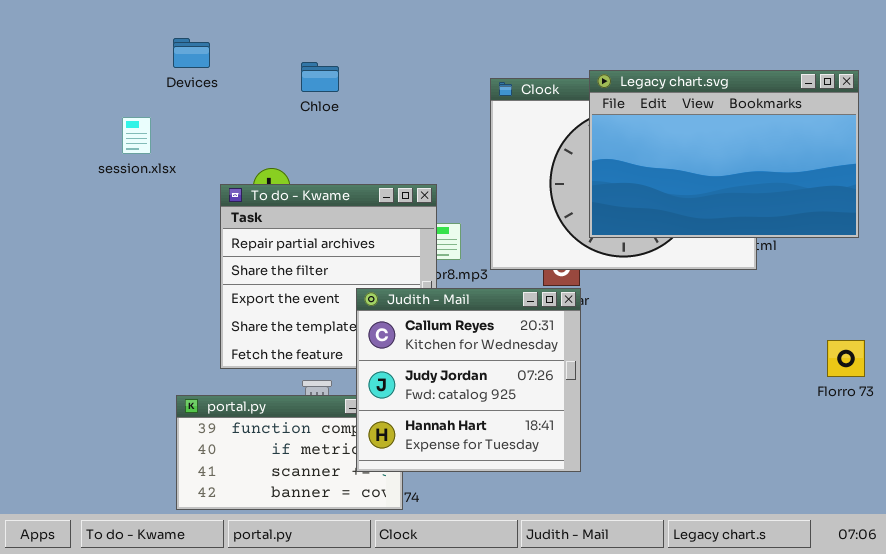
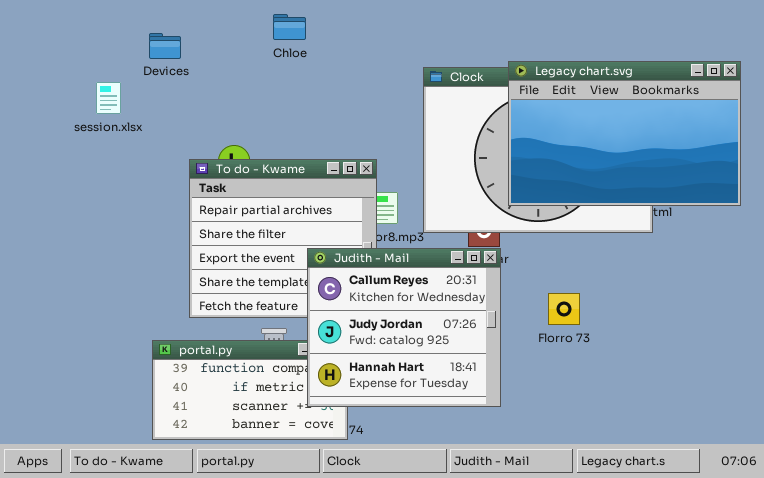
Chloe: [301,62,339,92] -> [273,14,306,40], moved
session.xlsx: [122,117,151,154] -> [96,82,121,114], moved
Florro 73: [827,340,865,377] -> [548,293,580,325], moved

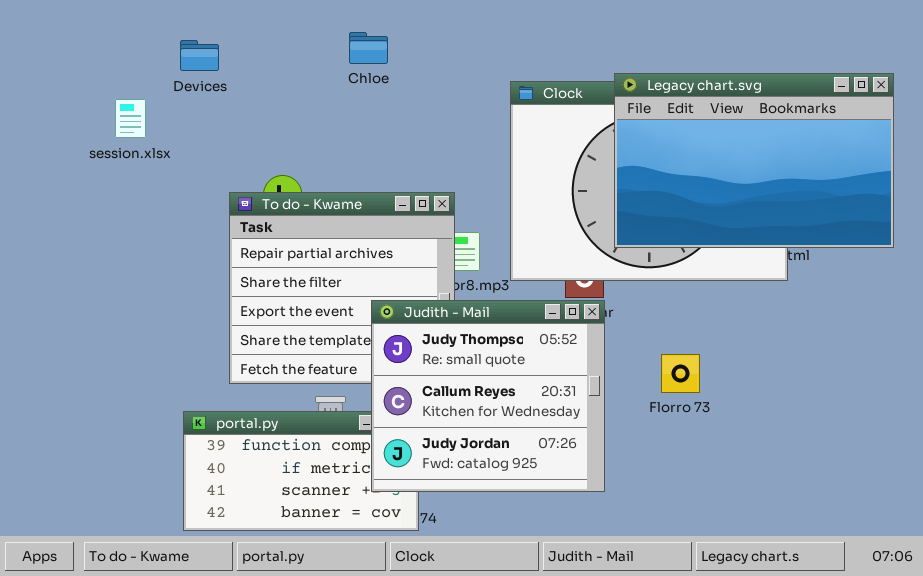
Chloe: [273,14,306,40] -> [349,32,388,64], moved
Judith - Mail: [307,248,501,407] -> [371,300,605,492], scrolled up 1 row

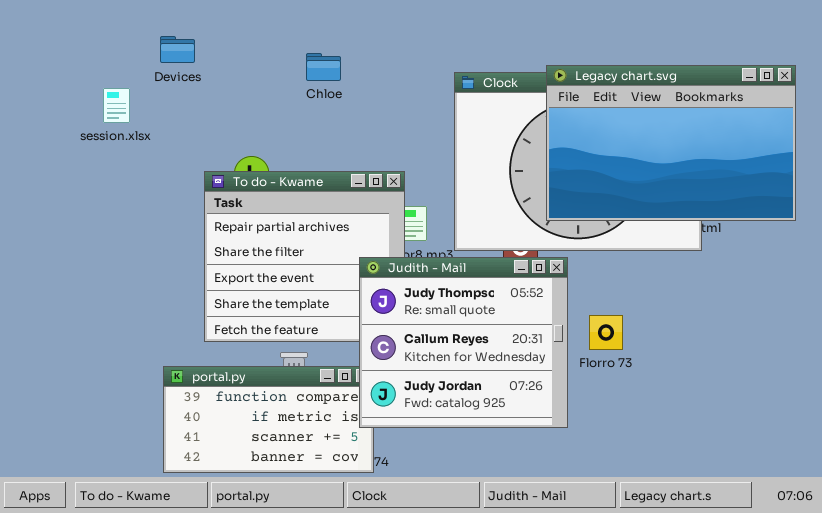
Chloe: [349,32,388,64] -> [306,53,341,81], moved
Judith - Mail: [371,300,605,492] -> [359,257,568,428], moved

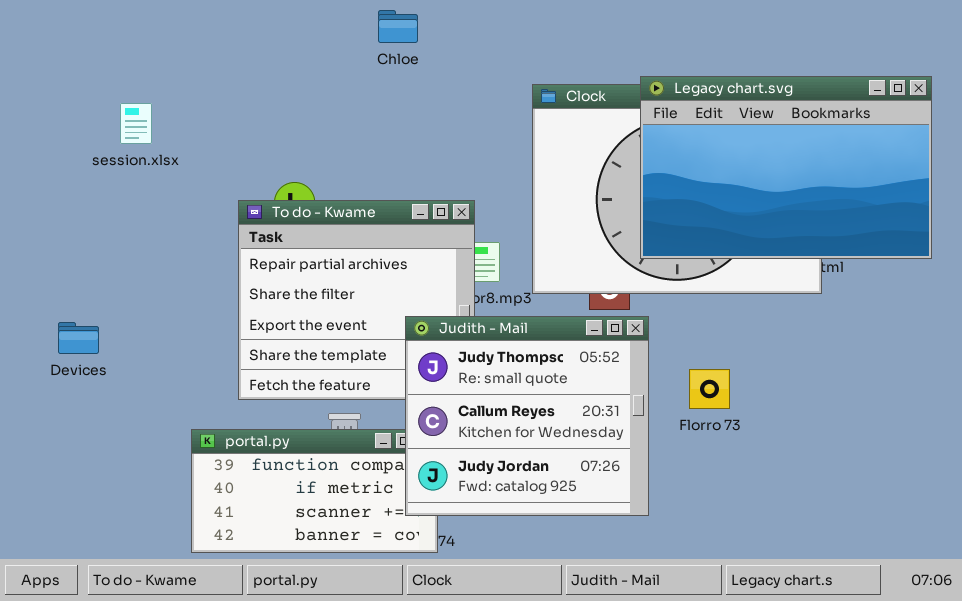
Devices: [160,36,195,63] -> [58,322,99,354], moved
Chloe: [306,53,341,81] -> [378,10,418,43], moved
Judith - Mail: [359,257,568,428] -> [405,316,649,516], moved

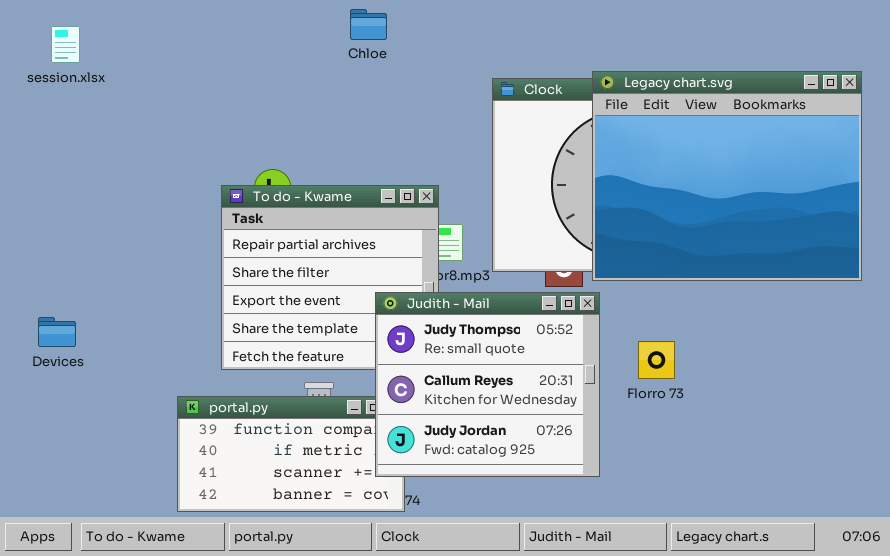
Legacy chart.svg: [640,76,932,259] -> [592,71,862,281], resized
session.xlsx: [120,103,152,144] -> [51,26,80,63], moved
Devices: [58,322,99,354] -> [38,317,76,347], moved

